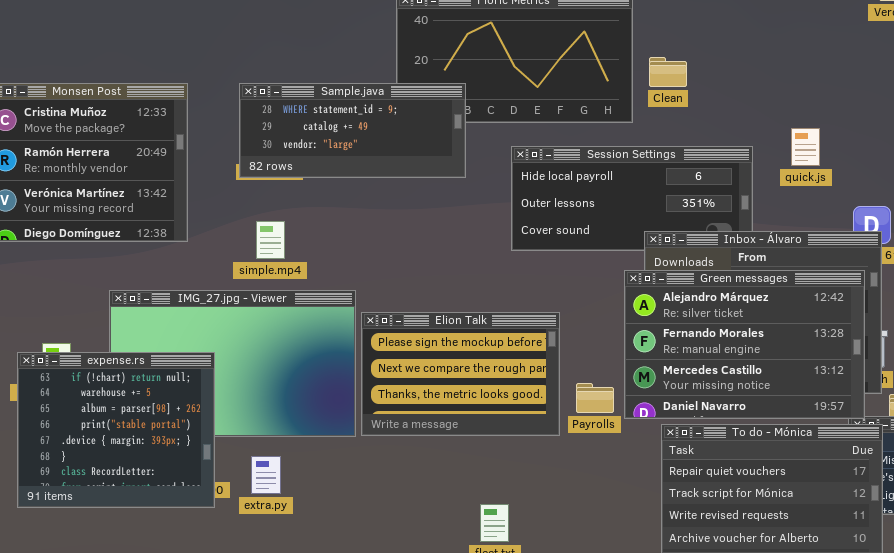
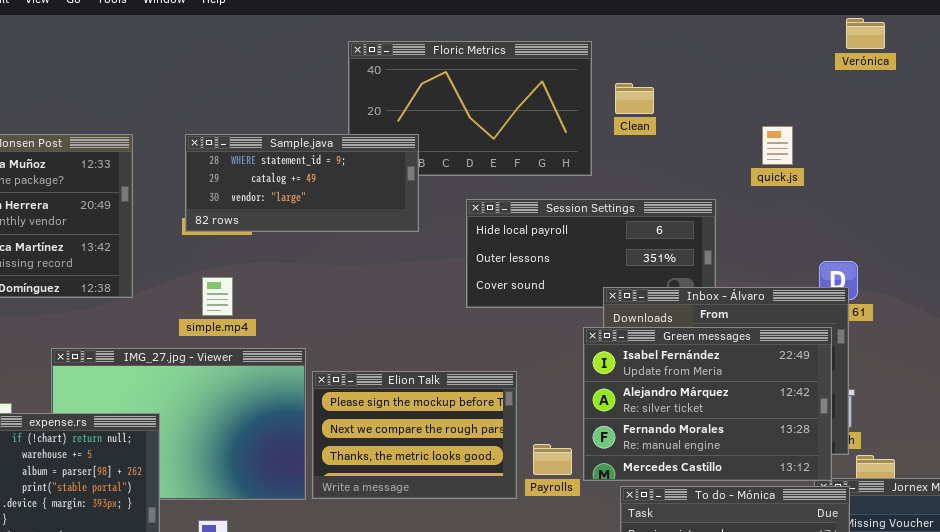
Clean: [649,57,687,87] -> [615,83,654,114], moved
quick.js: [791,128,820,166] -> [762,126,793,165], moved
Green messages: [624,270,865,419] -> [583,327,832,481], scrolled up 1 row

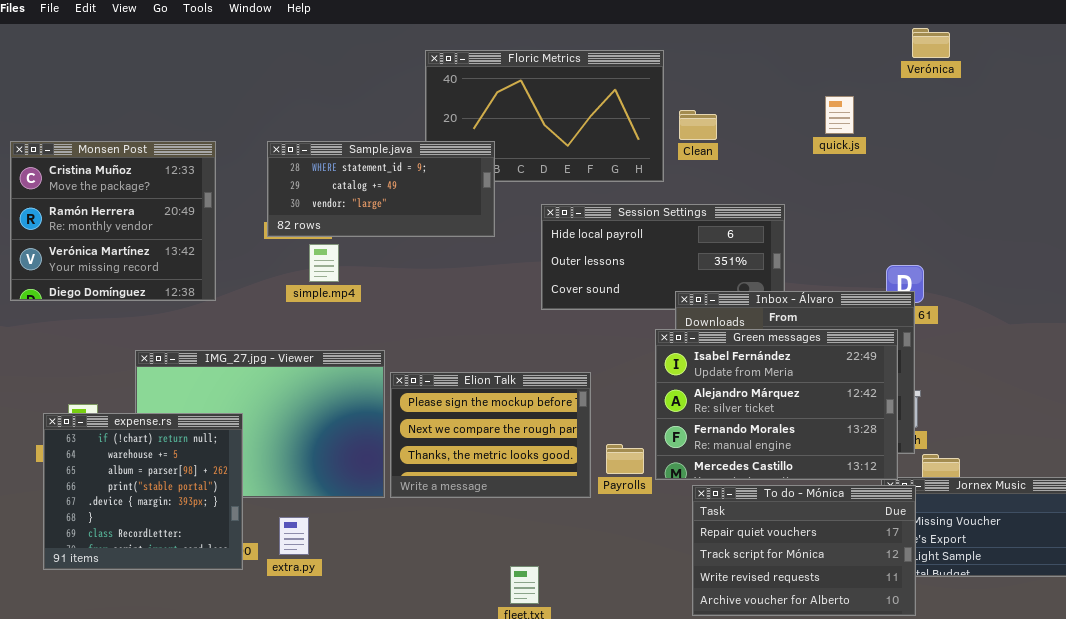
Clean: [615,83,654,114] -> [679,110,717,140], moved
quick.js: [762,126,793,165] -> [825,96,854,134], moved
simple.mp4: [202,277,233,316] -> [309,244,339,282], moved

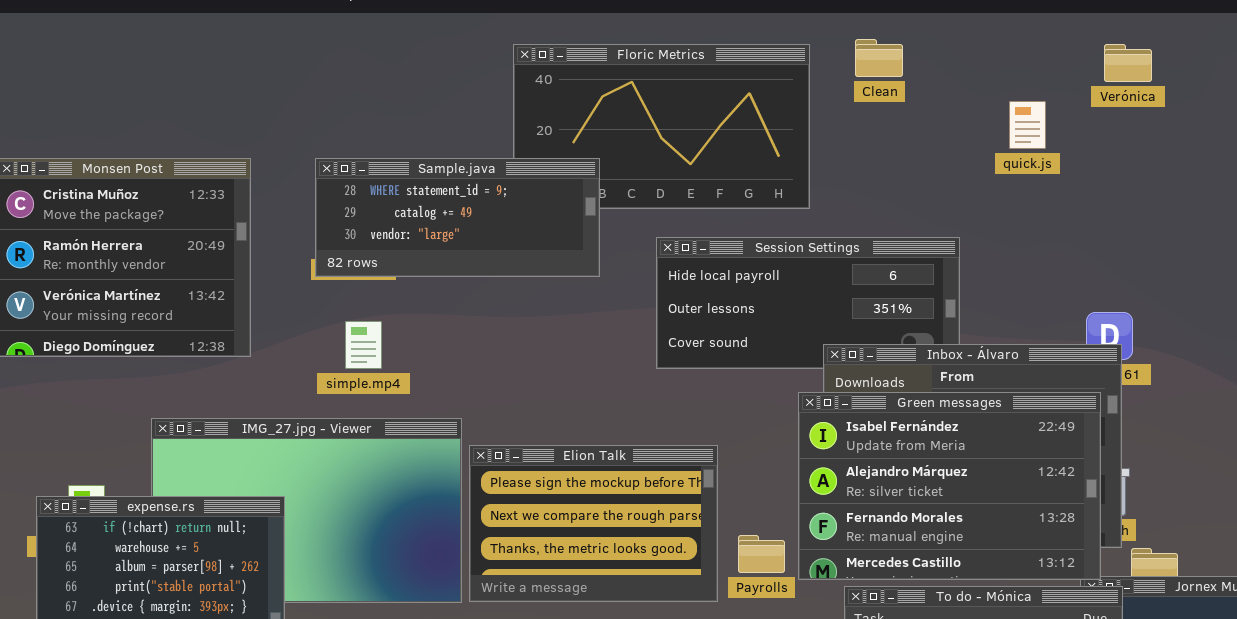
Verónica: [912,28,950,58] -> [1104,44,1152,82], moved
Clean: [679,110,717,140] -> [855,39,903,77], moved
simple.mp4: [309,244,339,282] -> [345,321,382,369], moved

